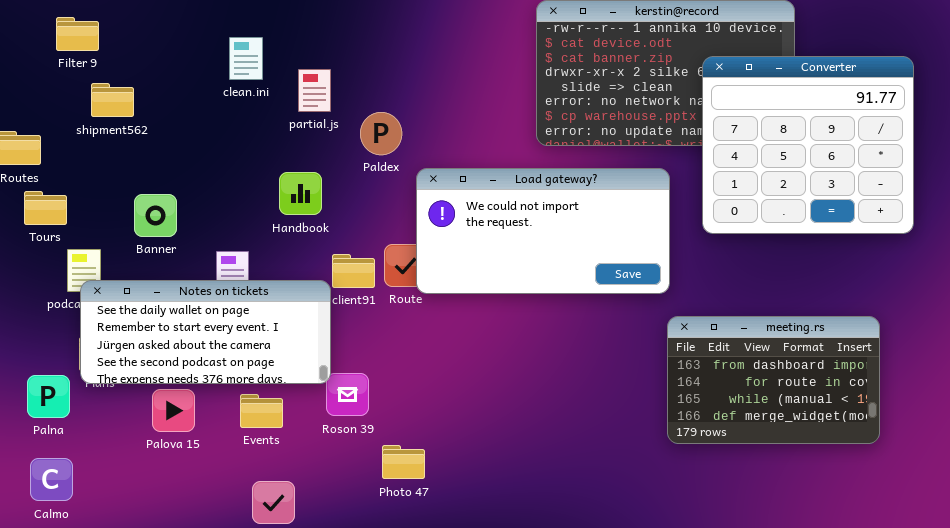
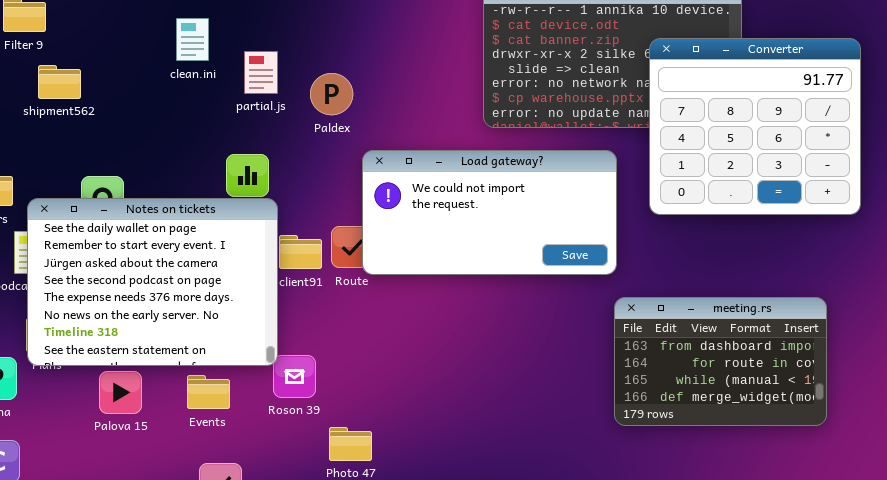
Paldex: [360,112,402,155] -> [310,73,353,115], moved
Notes on tickets: [80,280,331,384] -> [27,198,278,366], resized

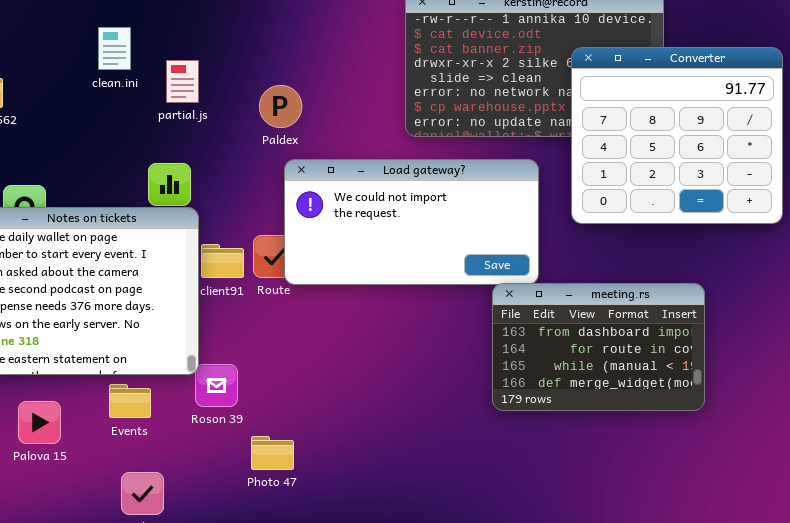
Paldex: [310,73,353,115] -> [259,85,302,128], moved
meeting.rs: [614,297,827,426] -> [492,283,705,411], moved
Palova 15: [99,371,142,414] -> [18,401,61,444], moved

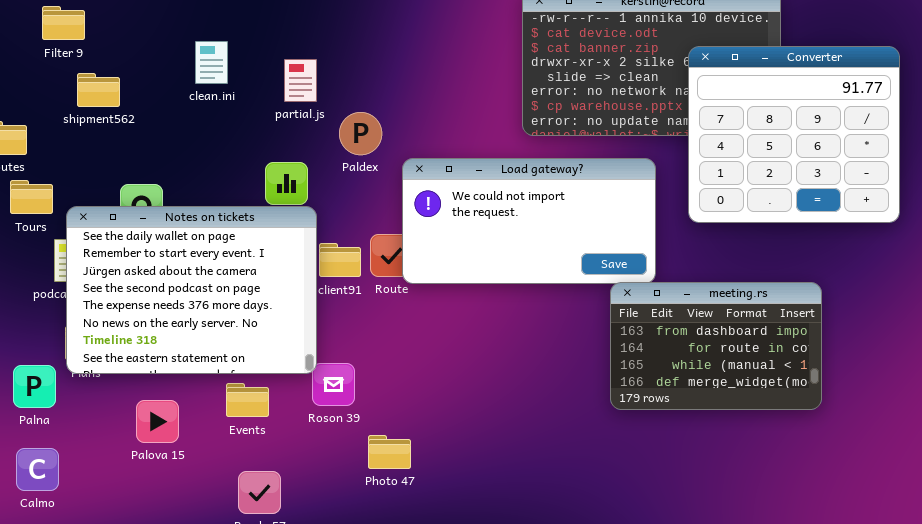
clean.ini: [98,27,131,70] -> [195,41,228,84], moved
Paldex: [259,85,302,128] -> [339,112,382,155], moved

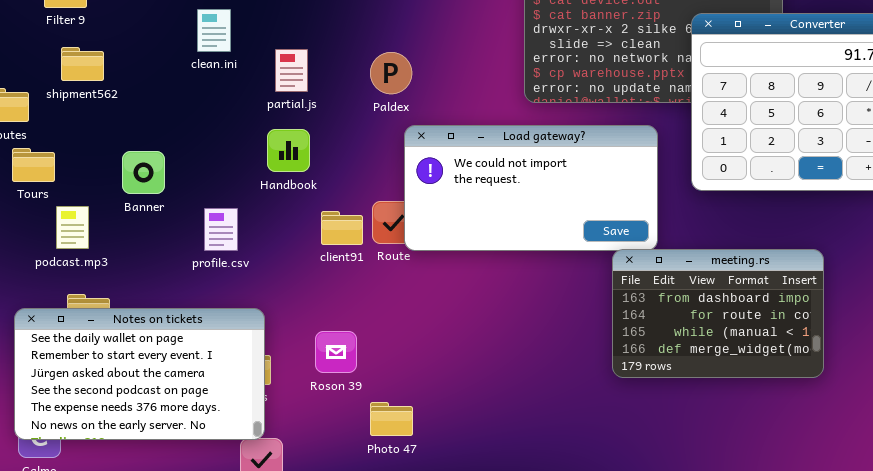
partial.js: [284,59,317,102] -> [275,49,308,92], moved
shipment562: [77,73,120,107] -> [61,47,104,81], moved
Paldex: [339,112,382,155] -> [370,52,412,94], moved
Notes on tickets: [66,206,317,374] -> [14,308,265,440], moved, resized

